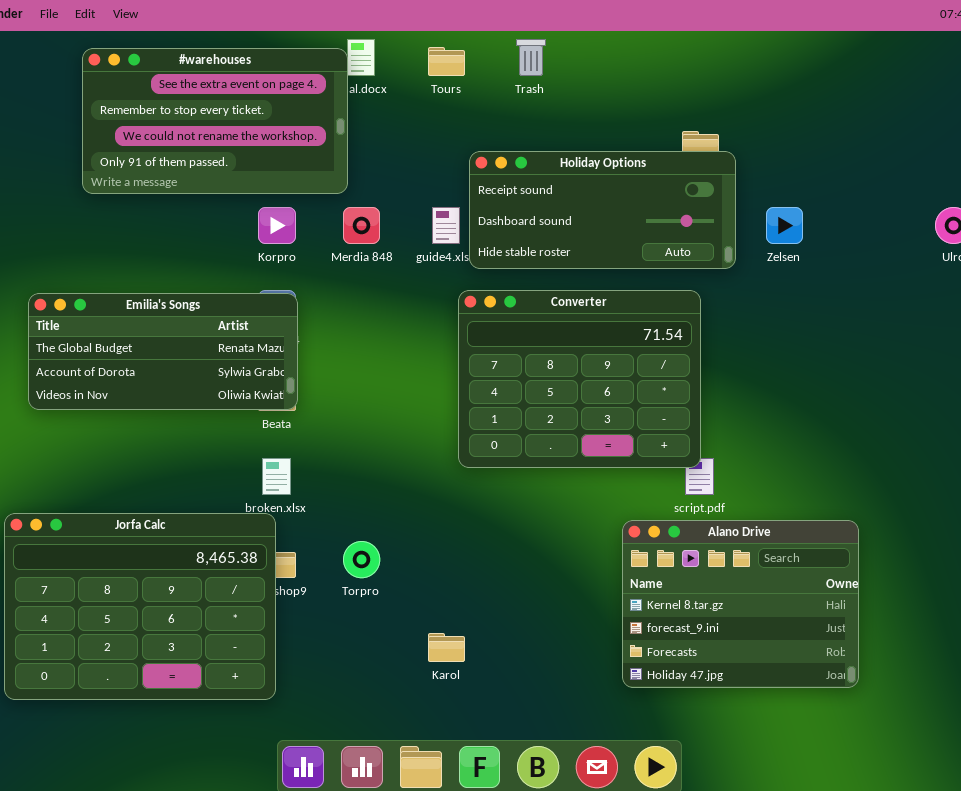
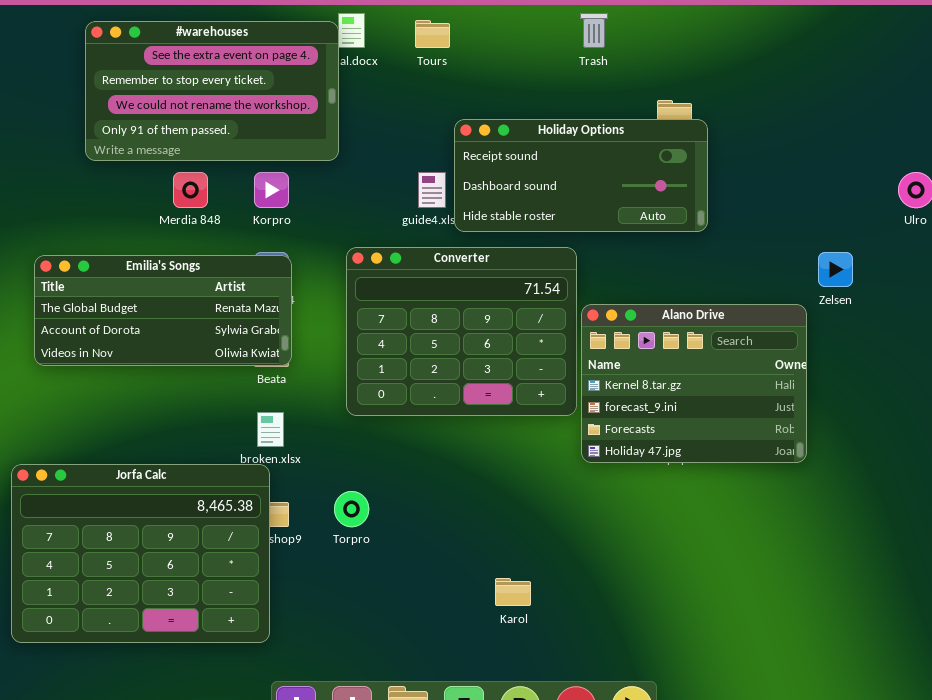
Trash: [516,39,546,76] -> [580,13,608,48], moved
Merdia 848: [343,207,380,244] -> [173,172,208,208], moved
Zelsen: [766,207,803,244] -> [818,252,853,287], moved
Converter: [458,290,701,468] -> [346,247,577,416], moved
Alano Drive: [622,520,859,688] -> [581,304,807,463], moved
Karol: [428,633,465,662] -> [495,578,531,606], moved

